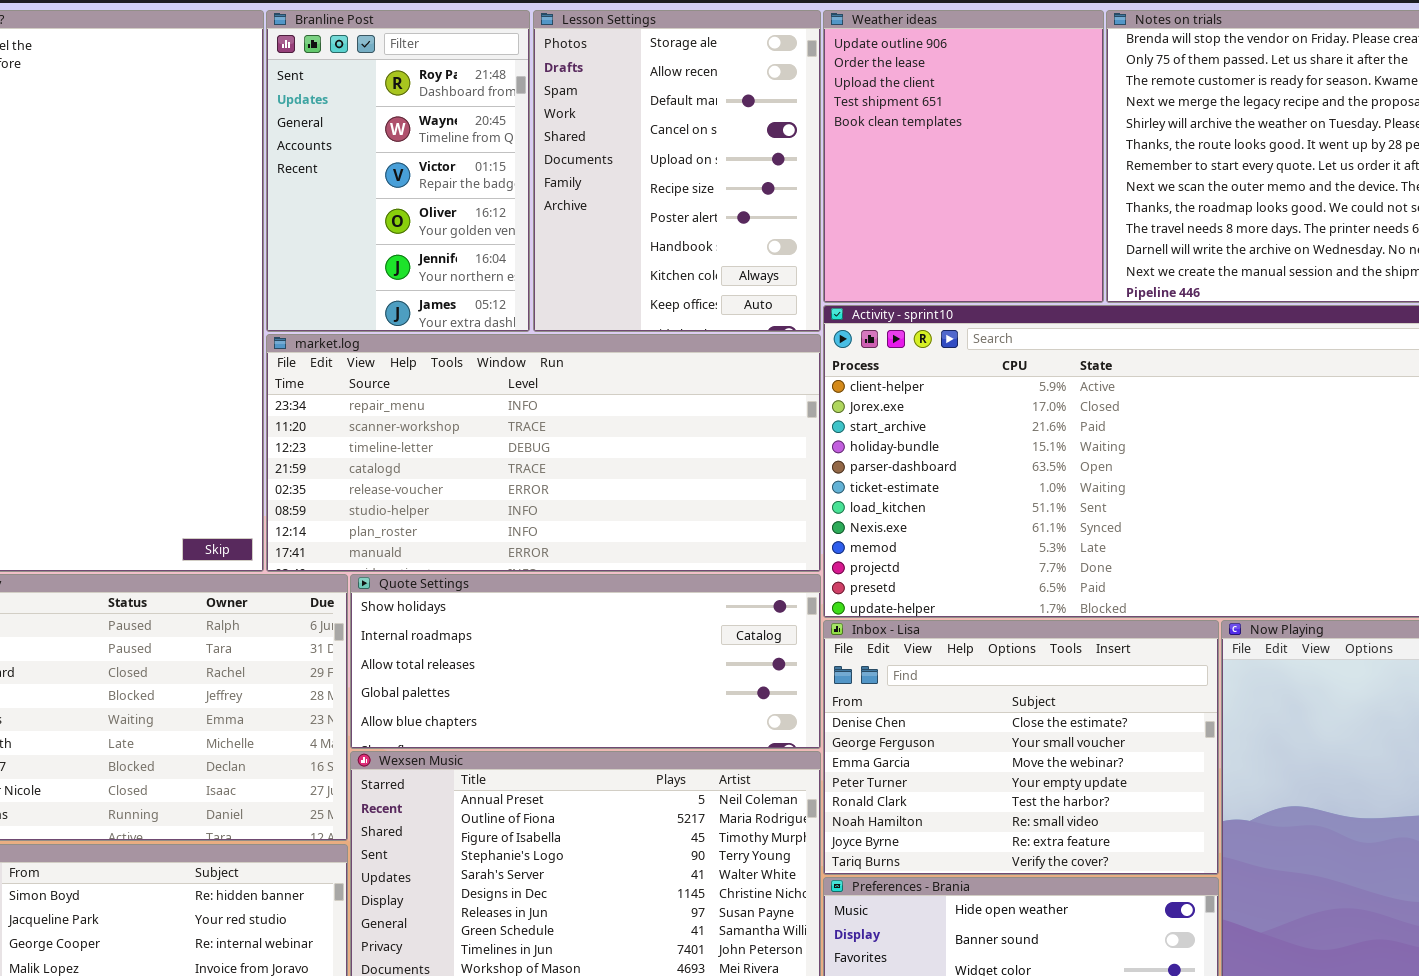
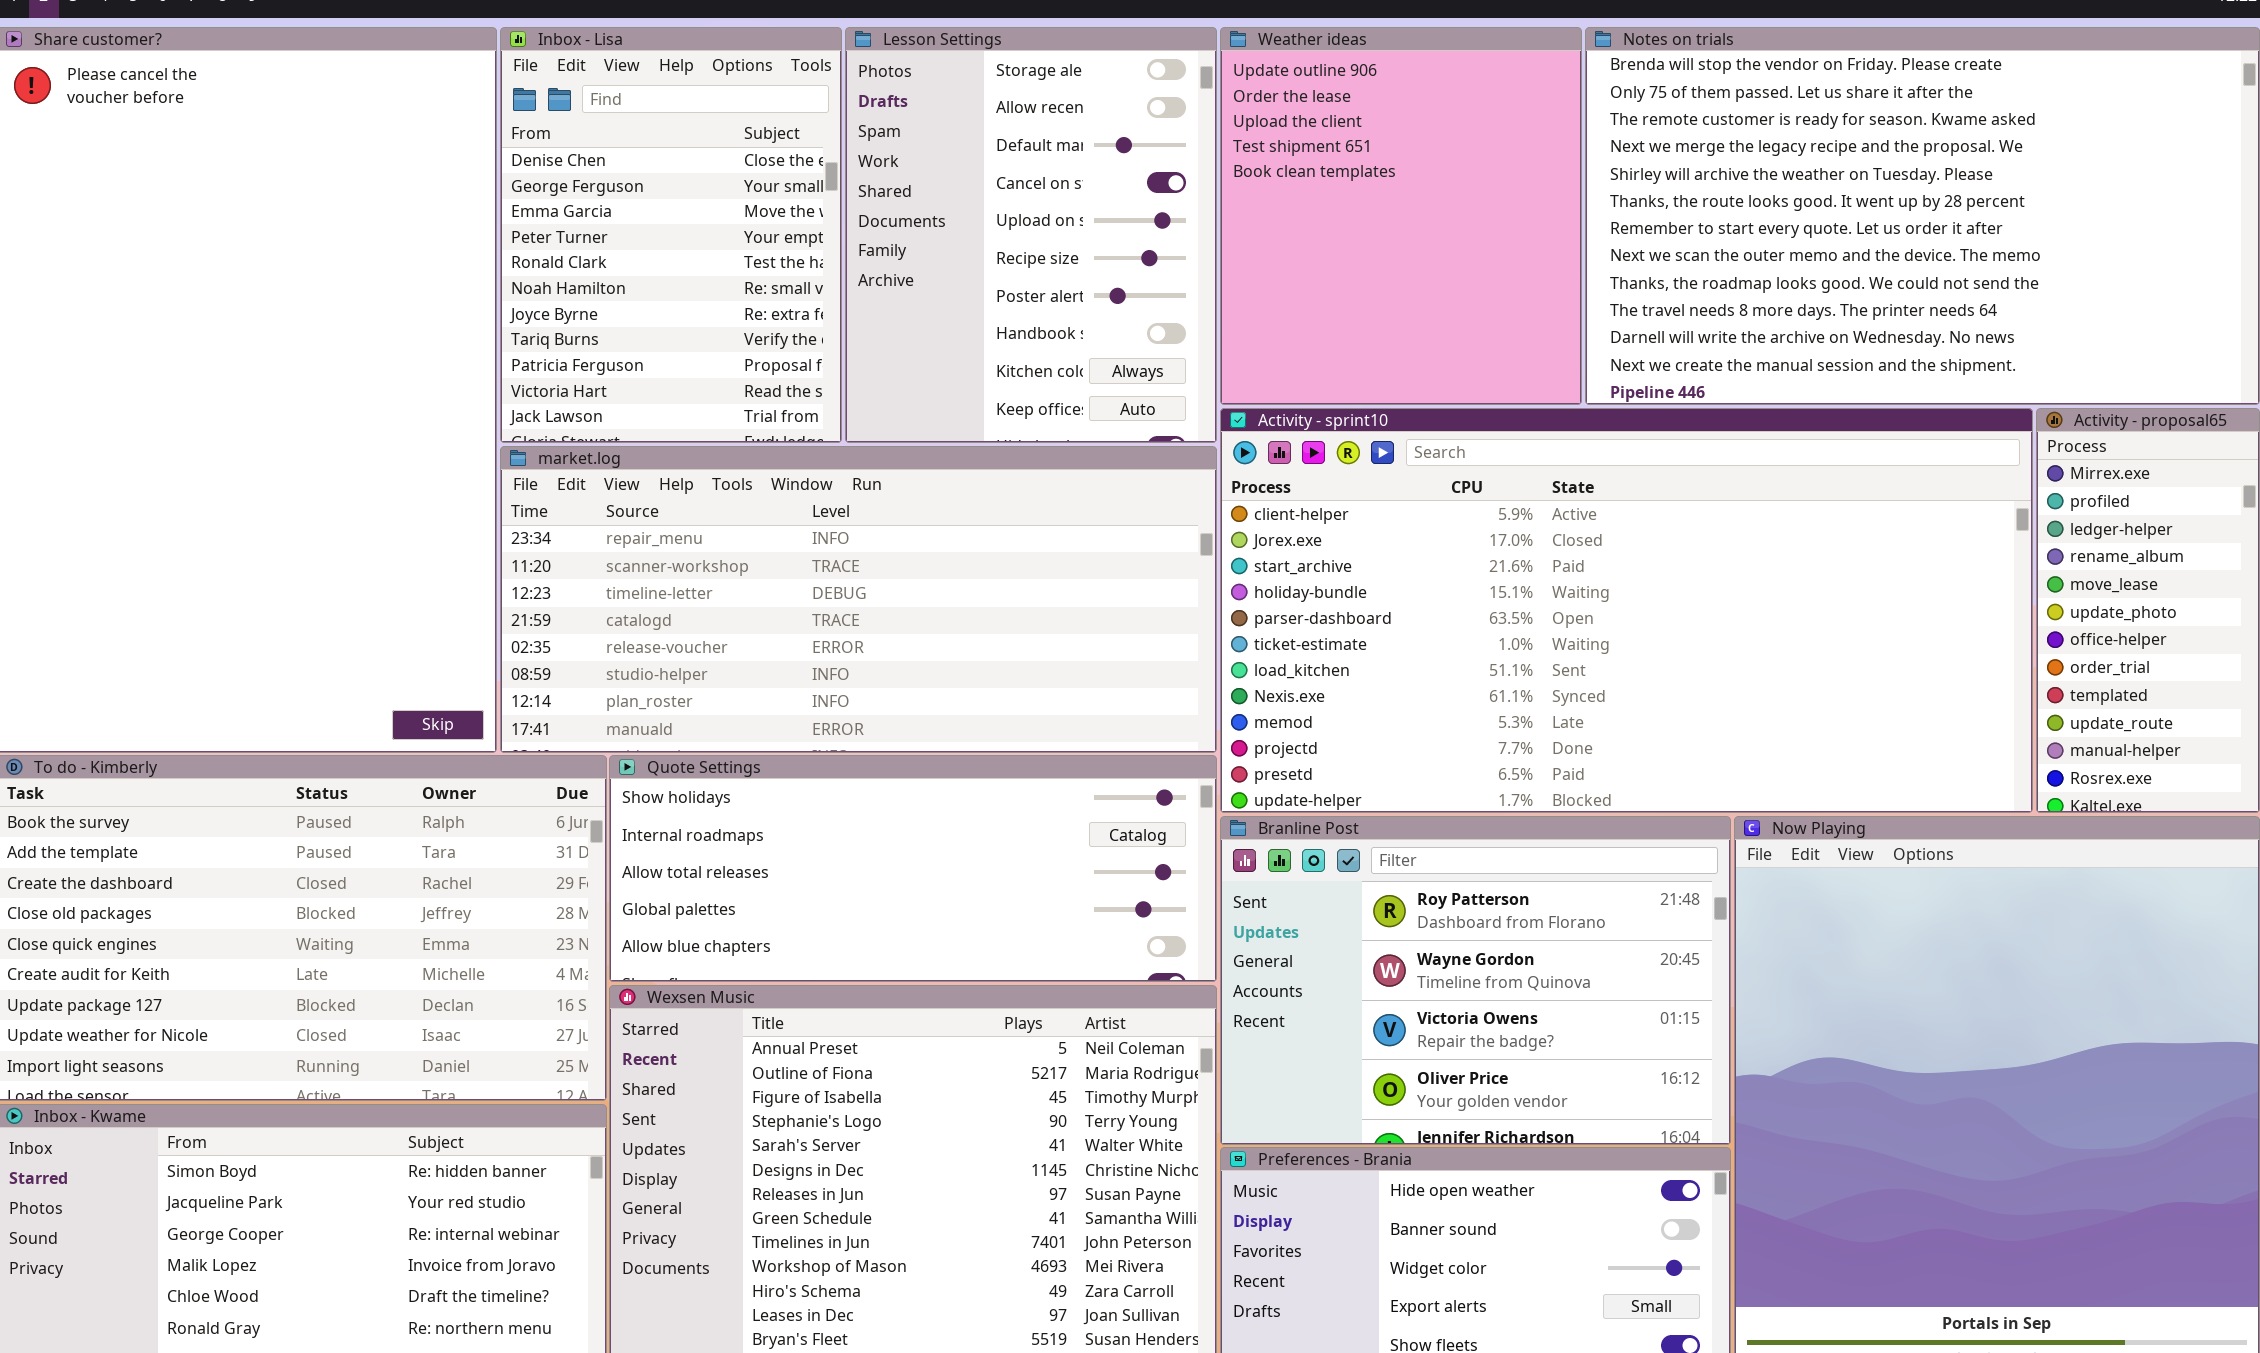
Branline Post: [266,10,530,332] -> [1220,816,1731,1145], moved, resized
Inbox - Lisa: [823,620,1219,875] -> [500,27,842,443], moved, resized

